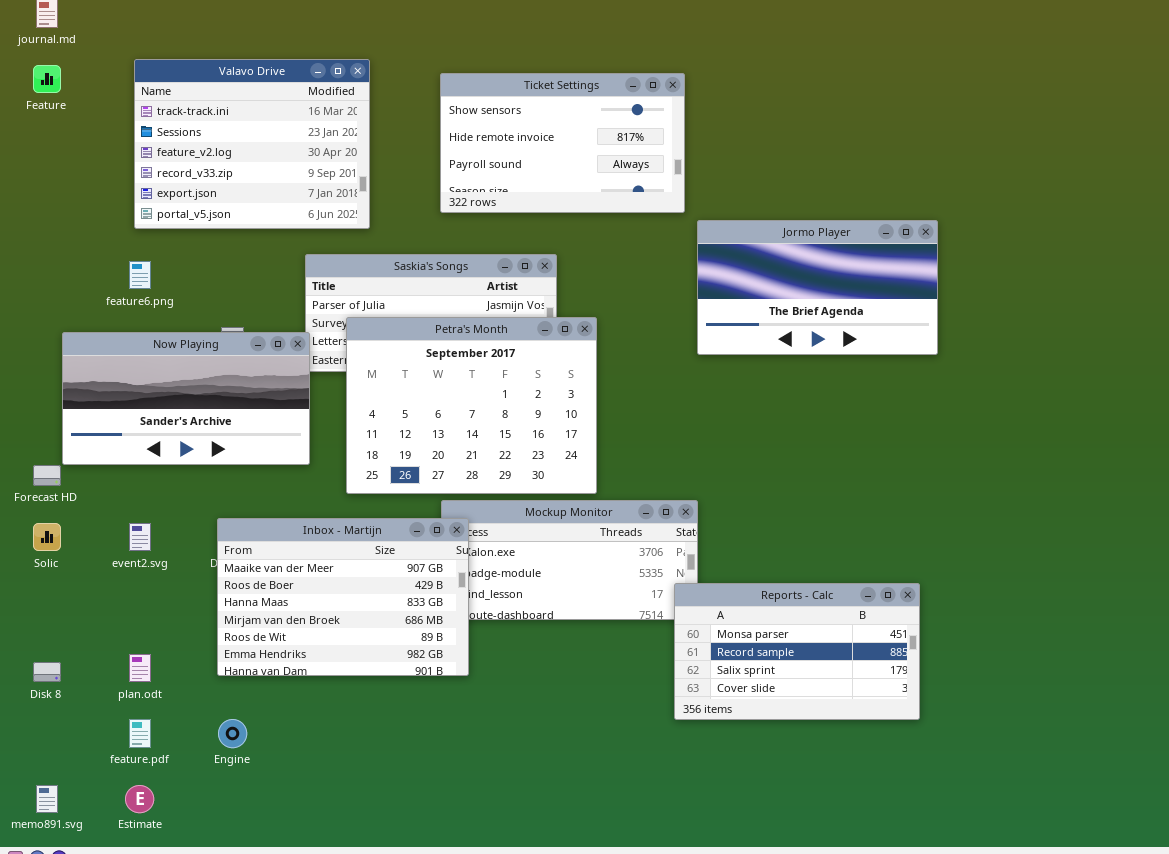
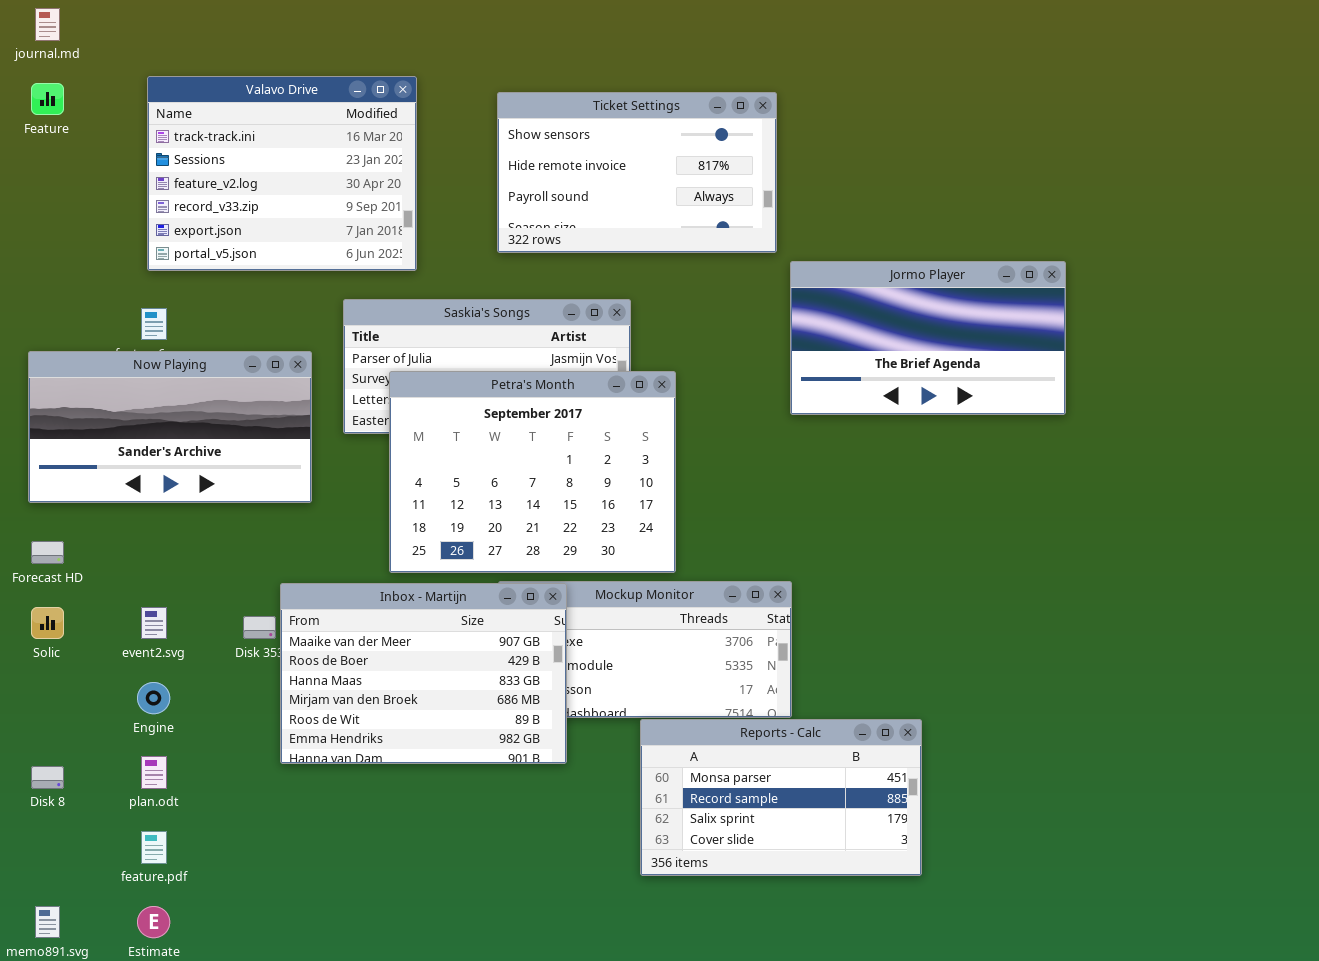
Now Playing: [62,332,310,465] -> [28,351,312,503], moved
Inbox - Martijn: [217,518,469,676] -> [280,583,567,764], moved
Reports - Calc: [674,583,920,720] -> [640,719,922,876], moved
Engine: [218,719,247,748] -> [137,682,170,714], moved

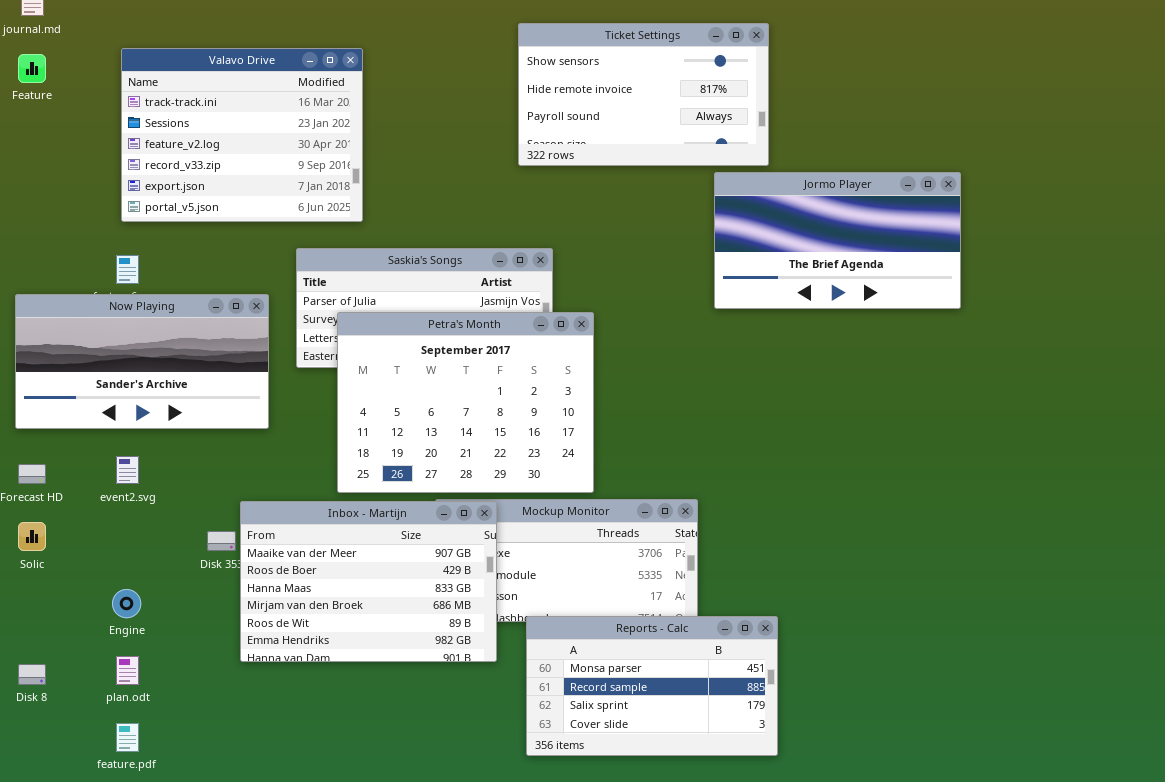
Ticket Settings: [497,92,777,253] -> [518,23,769,166], moved
Jormo Player: [790,261,1066,415] -> [714,172,961,309], moved
event2.svg: [141,607,167,639] -> [116,456,139,484], moved
Reports - Calc: [640,719,922,876] -> [526,616,778,756], moved

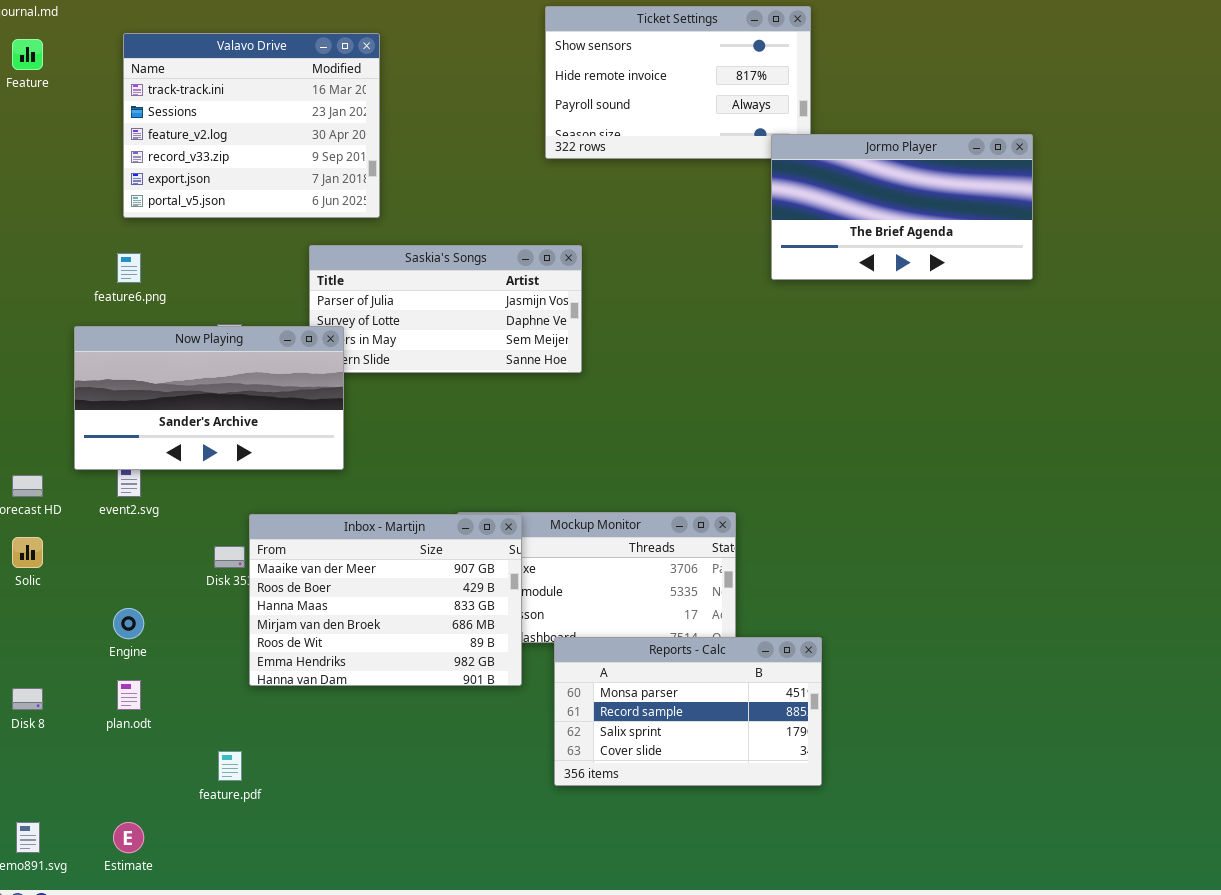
Jormo Player: [714,172,961,309] -> [771,134,1033,280], moved
Now Playing: [15,294,269,429] -> [74,326,344,470], moved
Petra's Month: [337,312,594,493] -> none, closed
feature.pdf: [116,723,139,752] -> [218,751,242,781], moved

